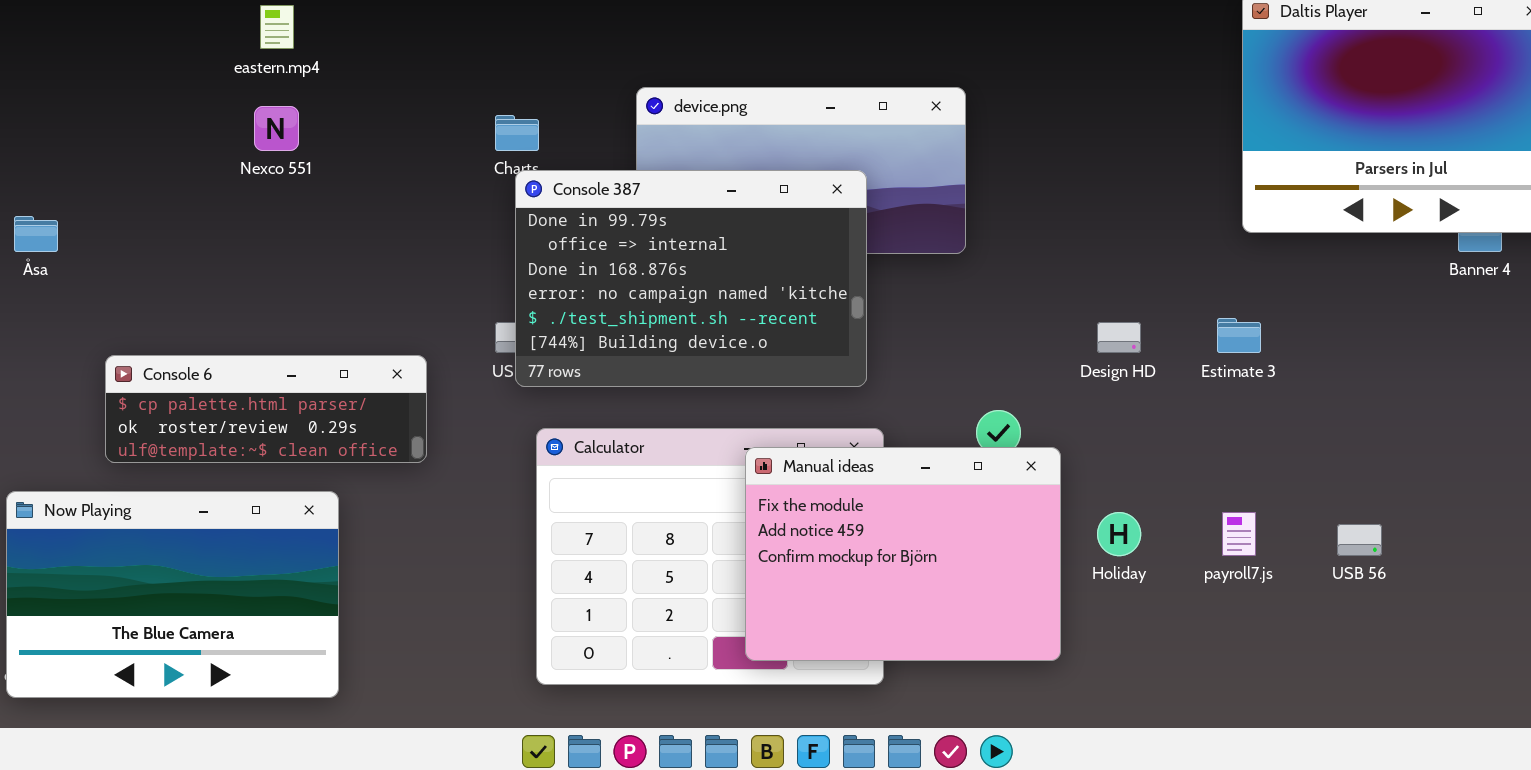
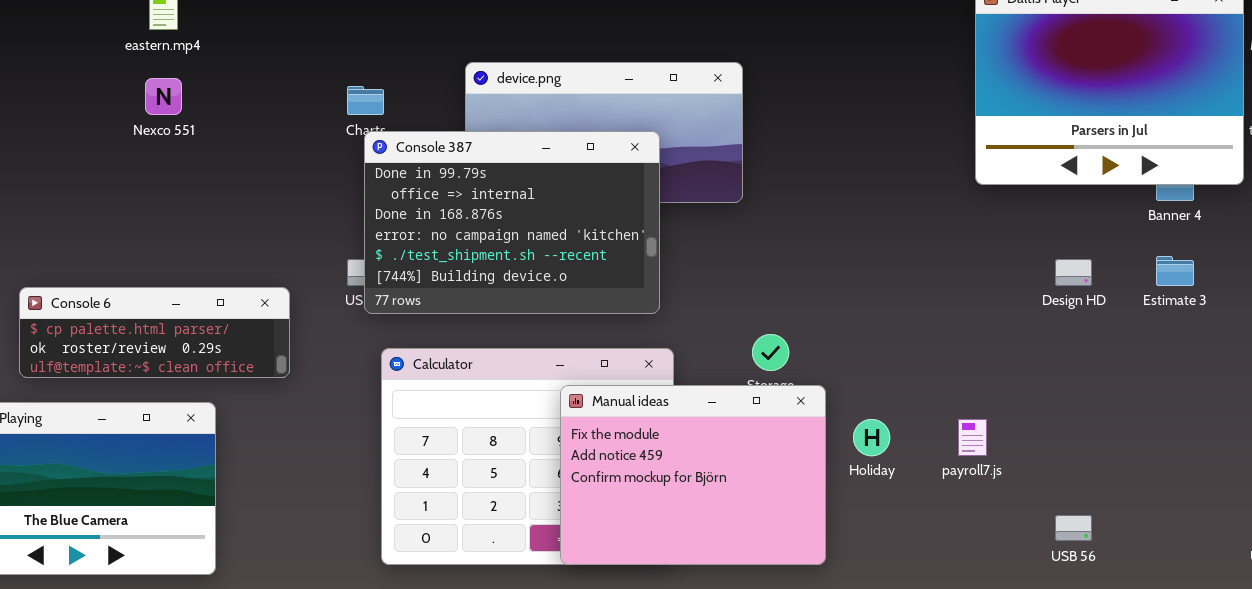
Estimate 3: [1217,318,1261,353] -> [1156,256,1194,286], moved
Design HD: [1097,322,1141,353] -> [1055,259,1092,286], moved
Manual ideas: [745,447,1061,661] -> [560,385,826,565], moved
USB 56: [1337,524,1382,556] -> [1055,515,1092,541], moved

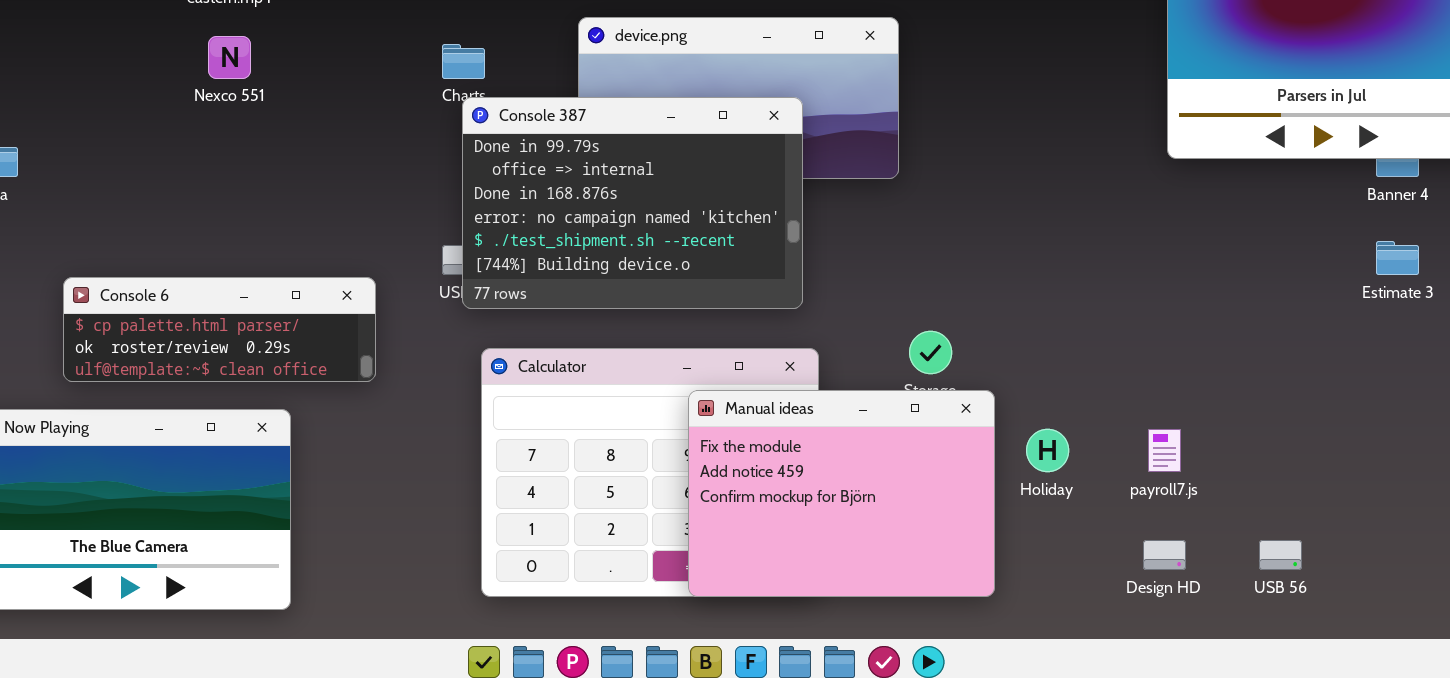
Design HD: [1055,259,1092,286] -> [1143,540,1186,570], moved

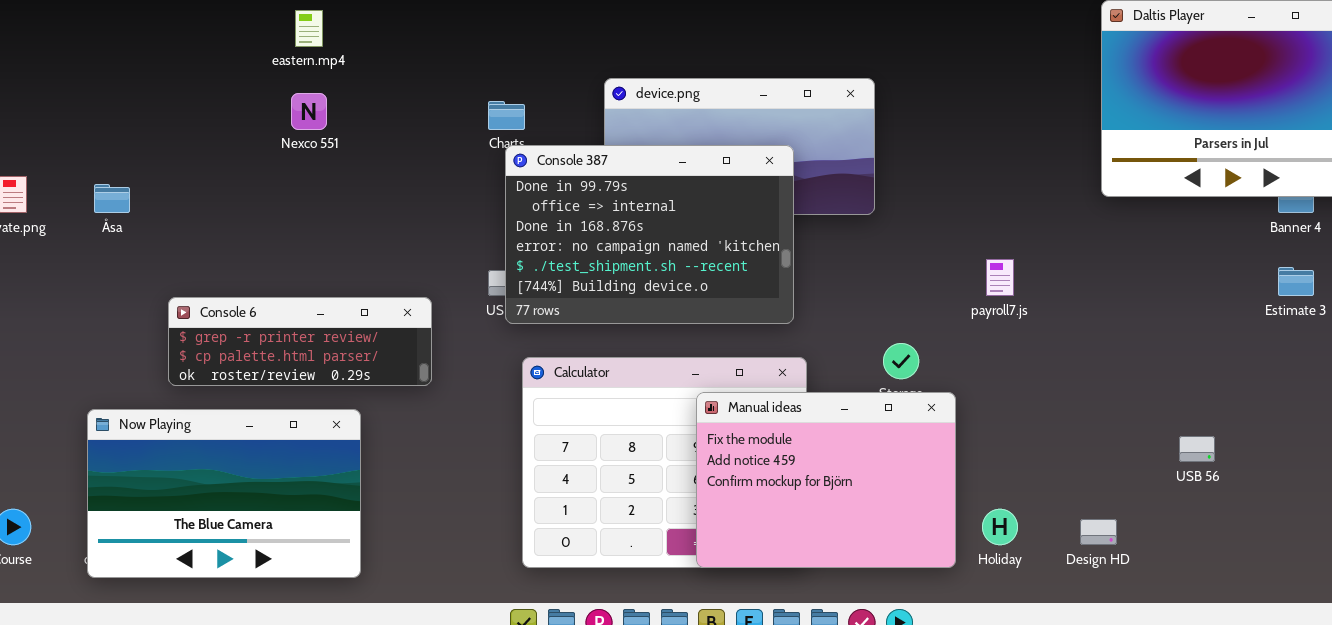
Console 6: [63,277,376,382] -> [168,297,432,386], scrolled up 1 row
Holiday: [1026,429,1069,472] -> [982,509,1018,545], moved
payroll7.js: [1148,429,1181,472] -> [986,259,1014,296], moved
USB 56: [1259,540,1302,570] -> [1179,436,1215,462], moved

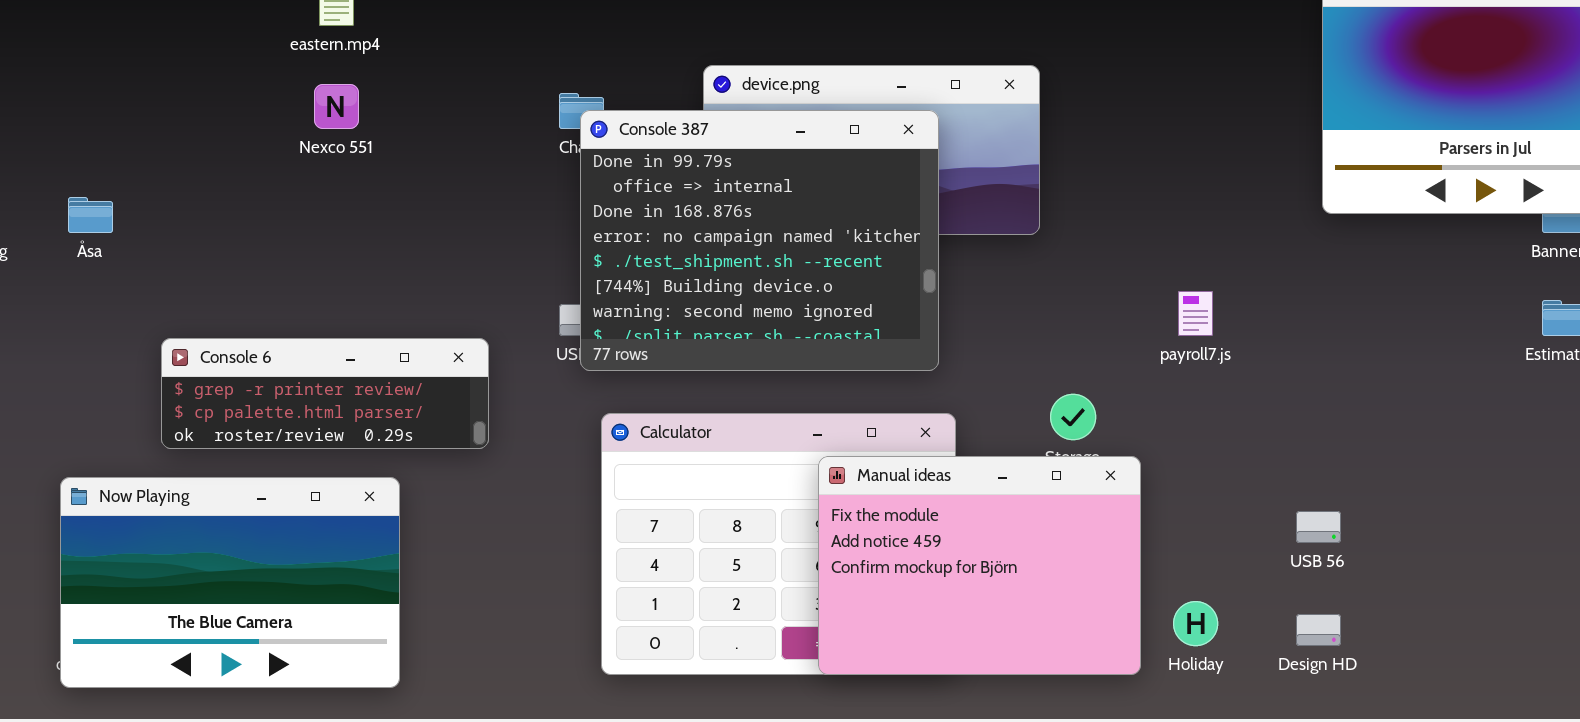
Console 387: [505,145,794,324] -> [580,110,939,371], resized
USB 56: [1179,436,1215,462] -> [1296,511,1341,543], moved

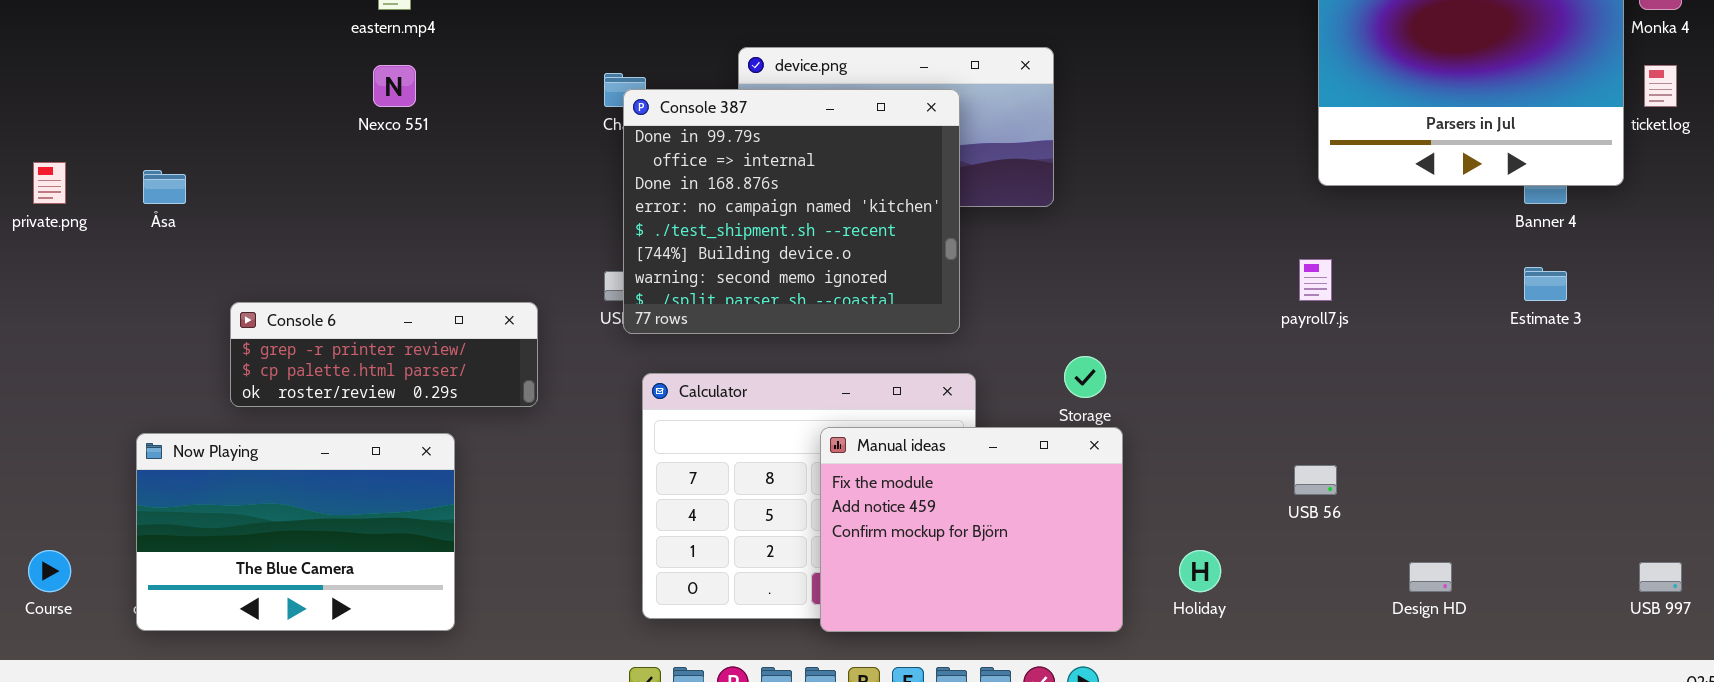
payroll7.js: [1178,291,1213,336] -> [1299,259,1332,301], moved
Manual ideas: [818,456,1141,675] -> [820,427,1123,632], moved
Design HD: [1296,614,1341,646] -> [1409,562,1452,592], moved

